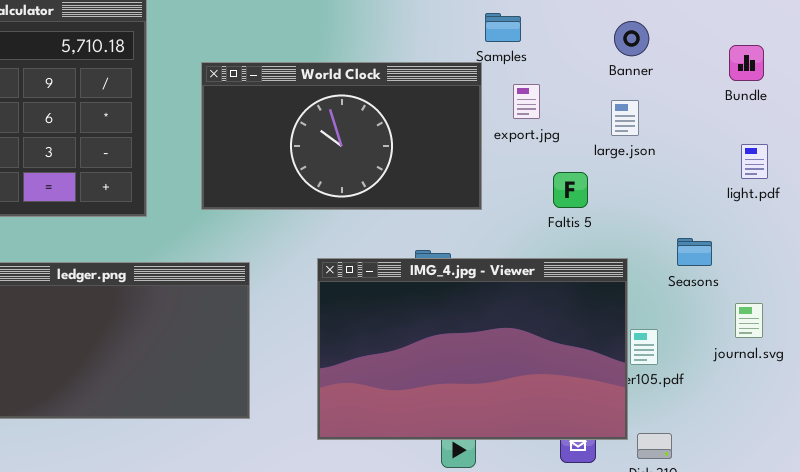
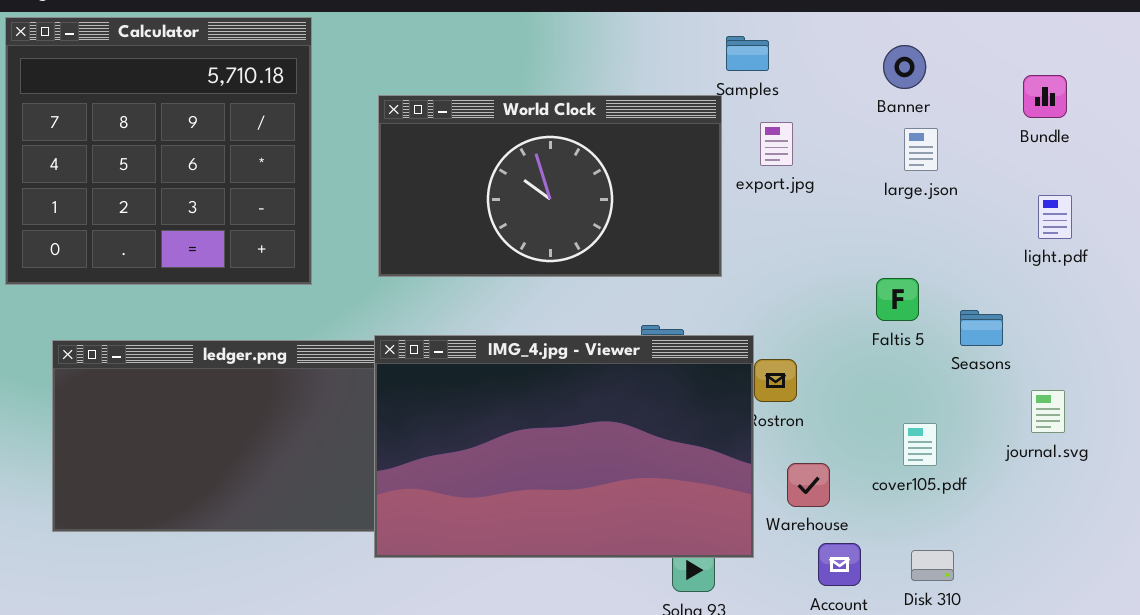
large.json: [611,100,639,136] -> [904,128,938,171], moved
Faltis 5: [553,172,588,208] -> [876,278,919,321], moved
IMG_4.jpg - Viewer: [317,258,628,440] -> [374,335,754,558], moved

